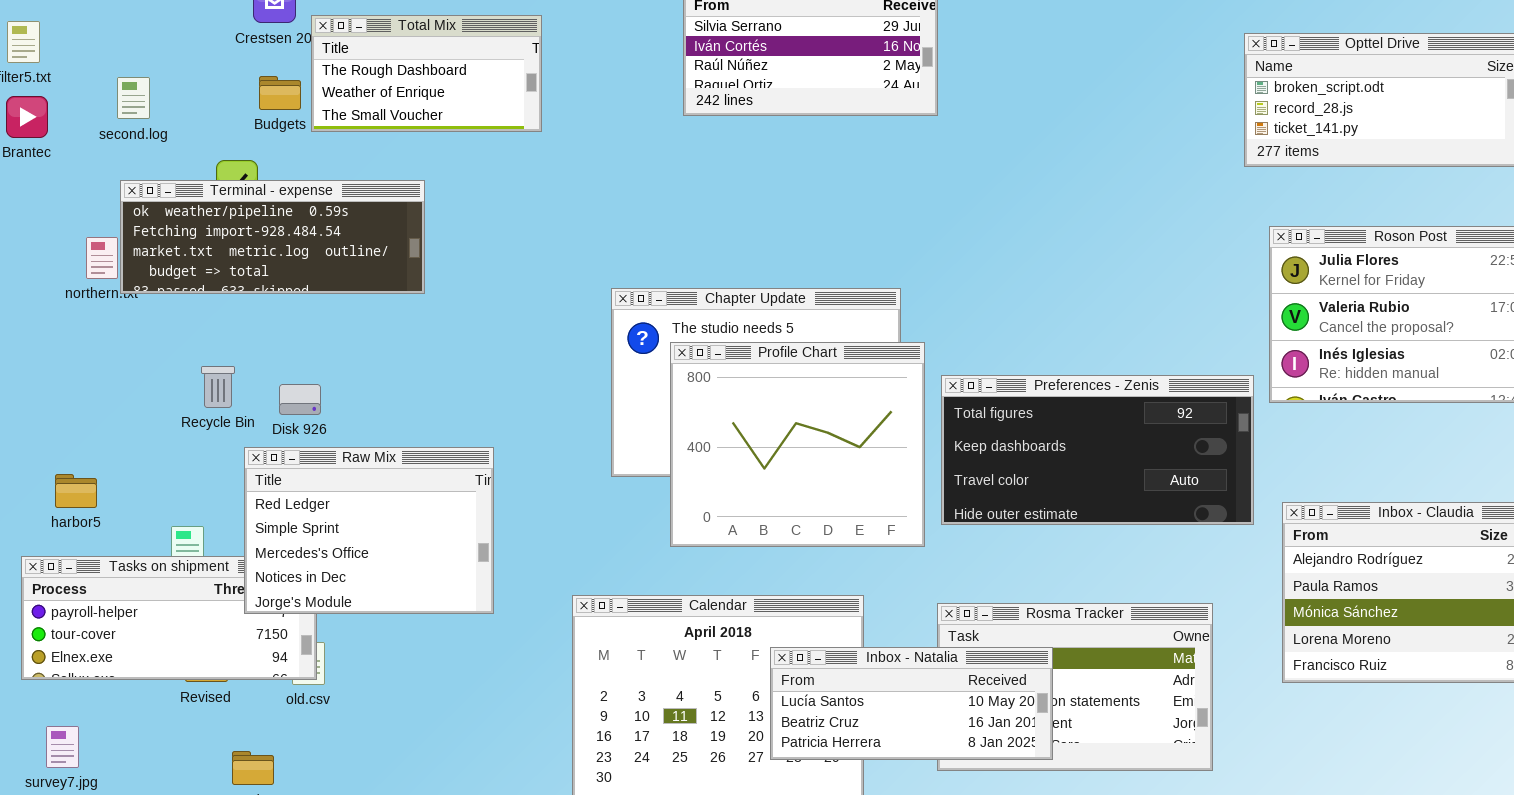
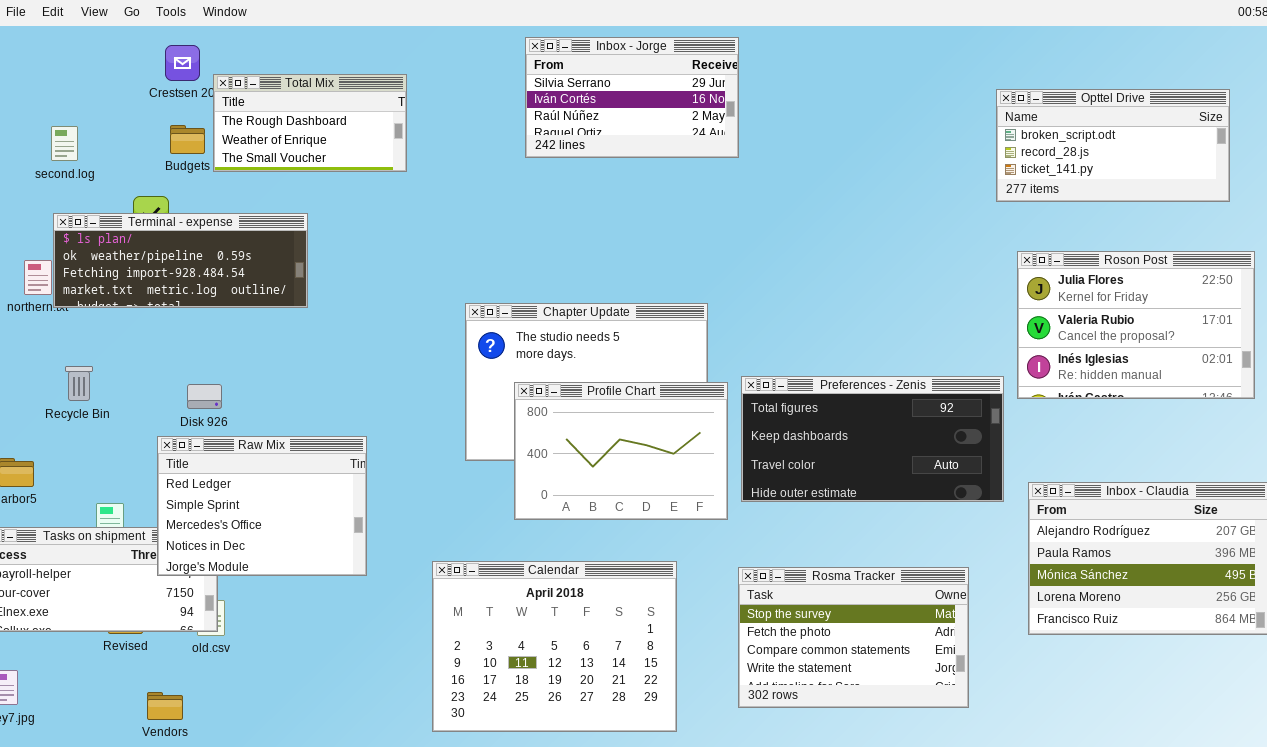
Terminal - expense: [120,180,425,294] -> [53,213,308,308], scrolled up 1 row
Profile Chart: [670,342,925,547] -> [514,382,728,520], resized
Recycle Bin: [201,366,235,408] -> [65,366,93,401], moved
Inbox - Natalia: [770,647,1053,760] -> none, closed

